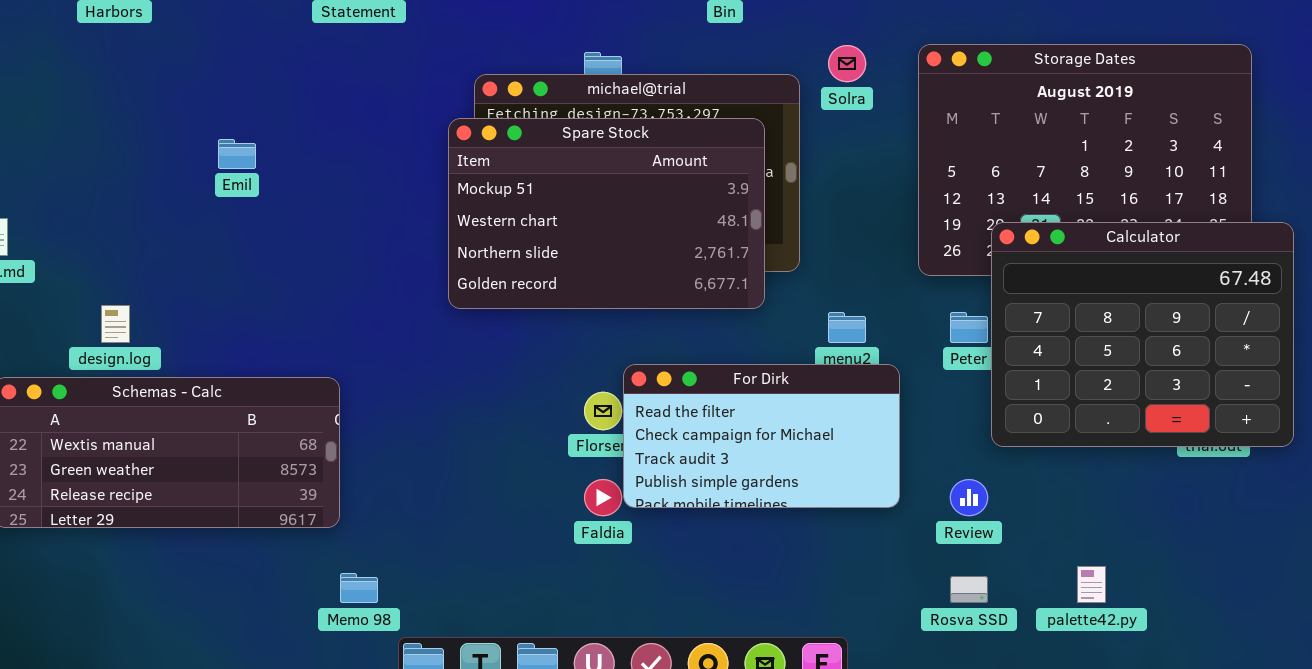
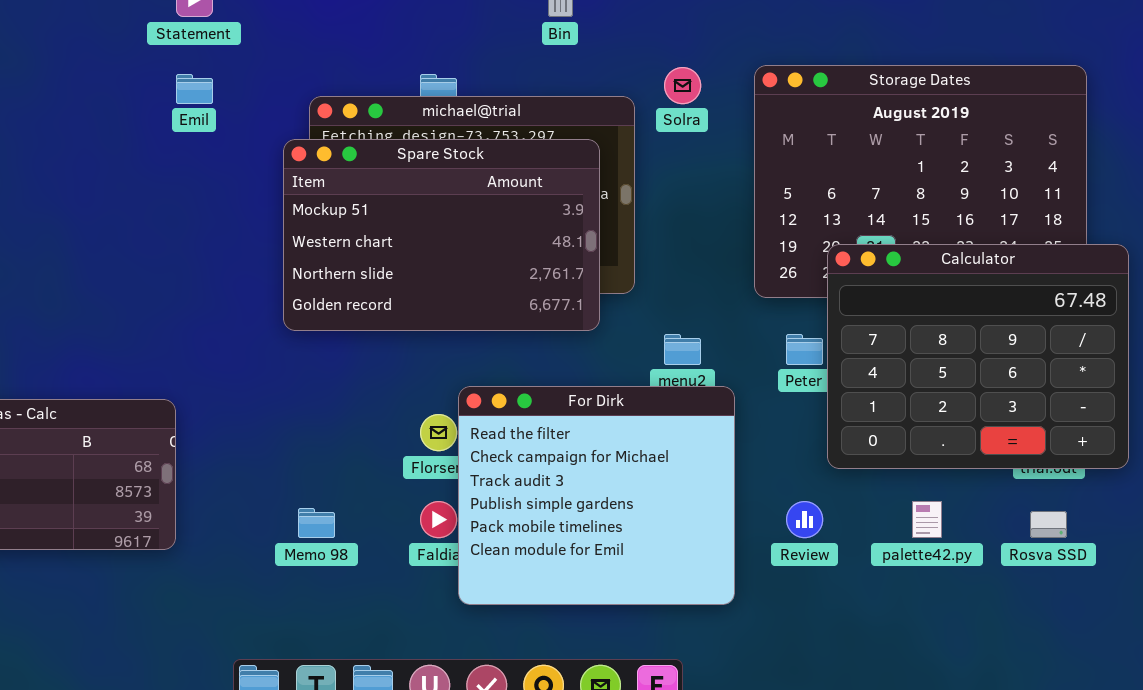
Emil: [218,139,256,169] -> [176,74,213,104], moved
For Dirk: [623,364,900,508] -> [458,386,735,605], resized
palette42.py: [1077,566,1106,603] -> [912,501,942,538], moved
Memo 98: [340,573,378,603] -> [298,508,335,538], moved
Rosva SSD: [950,576,988,603] -> [1030,511,1067,538], moved

